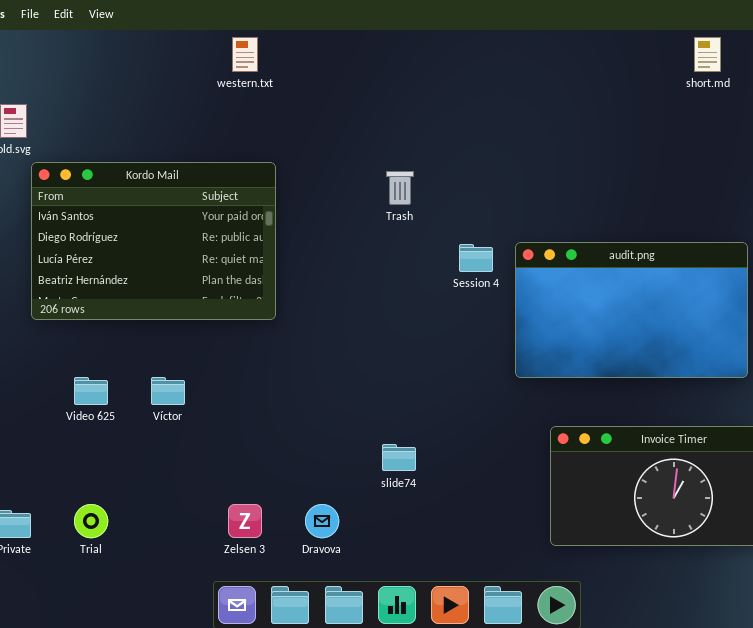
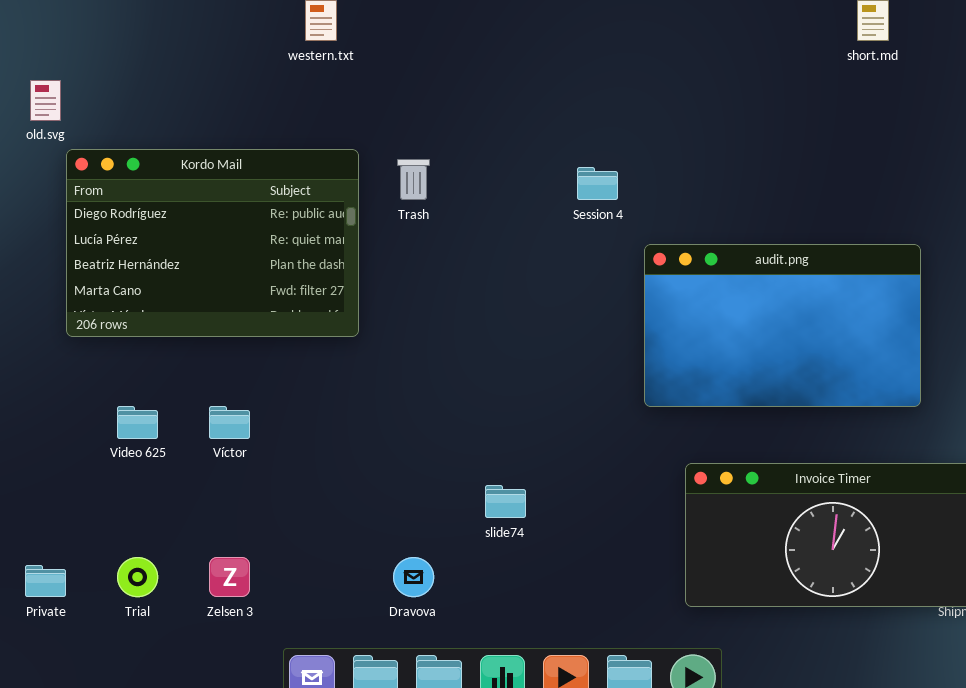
Kordo Mail: [31,162,276,320] -> [66,149,359,337], scrolled down 1 row
Trash: [386,171,414,205] -> [397,159,430,200], moved
Session 4: [459,244,493,272] -> [577,167,618,200], moved
Zelsen 3: [228,504,262,538] -> [209,557,250,597], moved

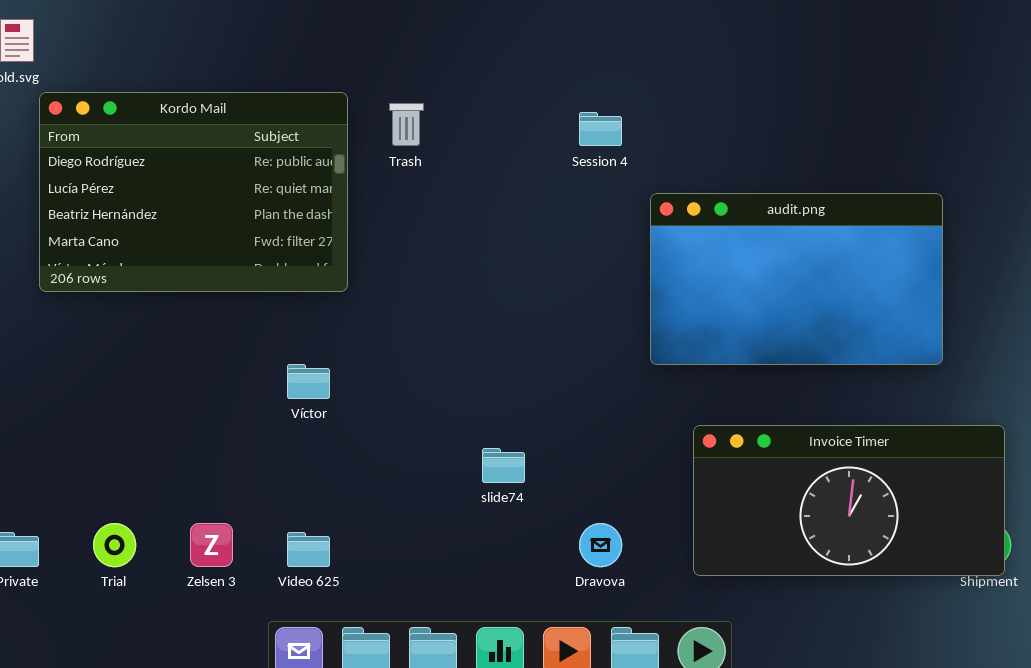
Video 625: [117,406,158,439] -> [287,532,330,567], moved
Víctor: [209,406,250,439] -> [287,364,330,399], moved
Dravova: [393,557,434,597] -> [579,523,622,567], moved

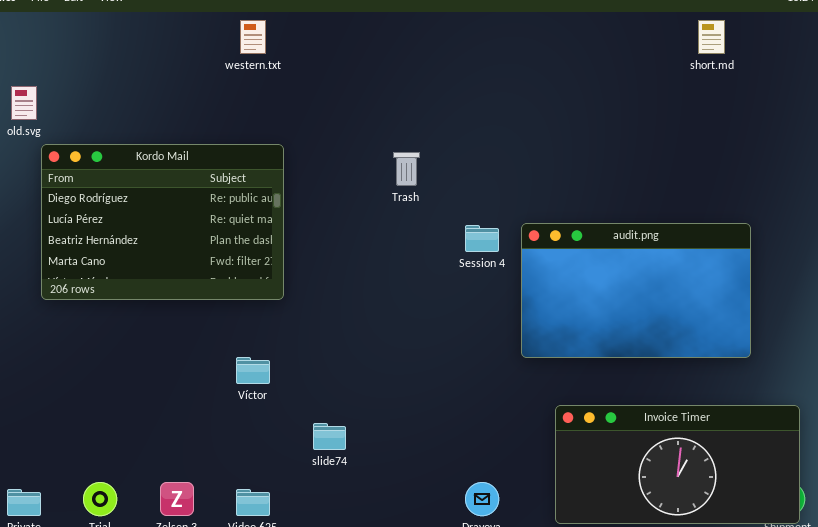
Trash: [389,103,424,146] -> [393,152,420,186], moved
Session 4: [579,112,622,146] -> [465,225,499,252], moved
slide74: [482,448,525,483] -> [313,423,346,450], moved

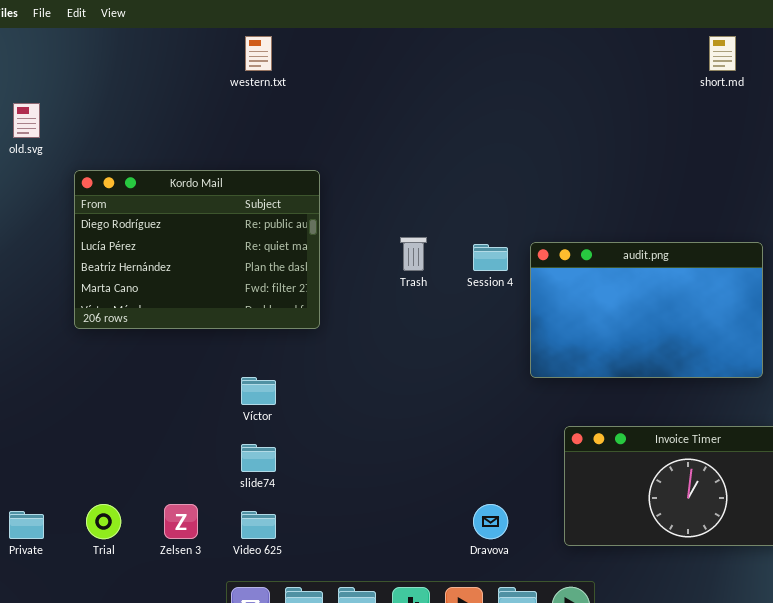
Kordo Mail: [41,144,284,300] -> [74,170,320,329], moved
Trash: [393,152,420,186] -> [400,237,427,271], moved
slide74: [313,423,346,450] -> [241,444,276,472], moved

